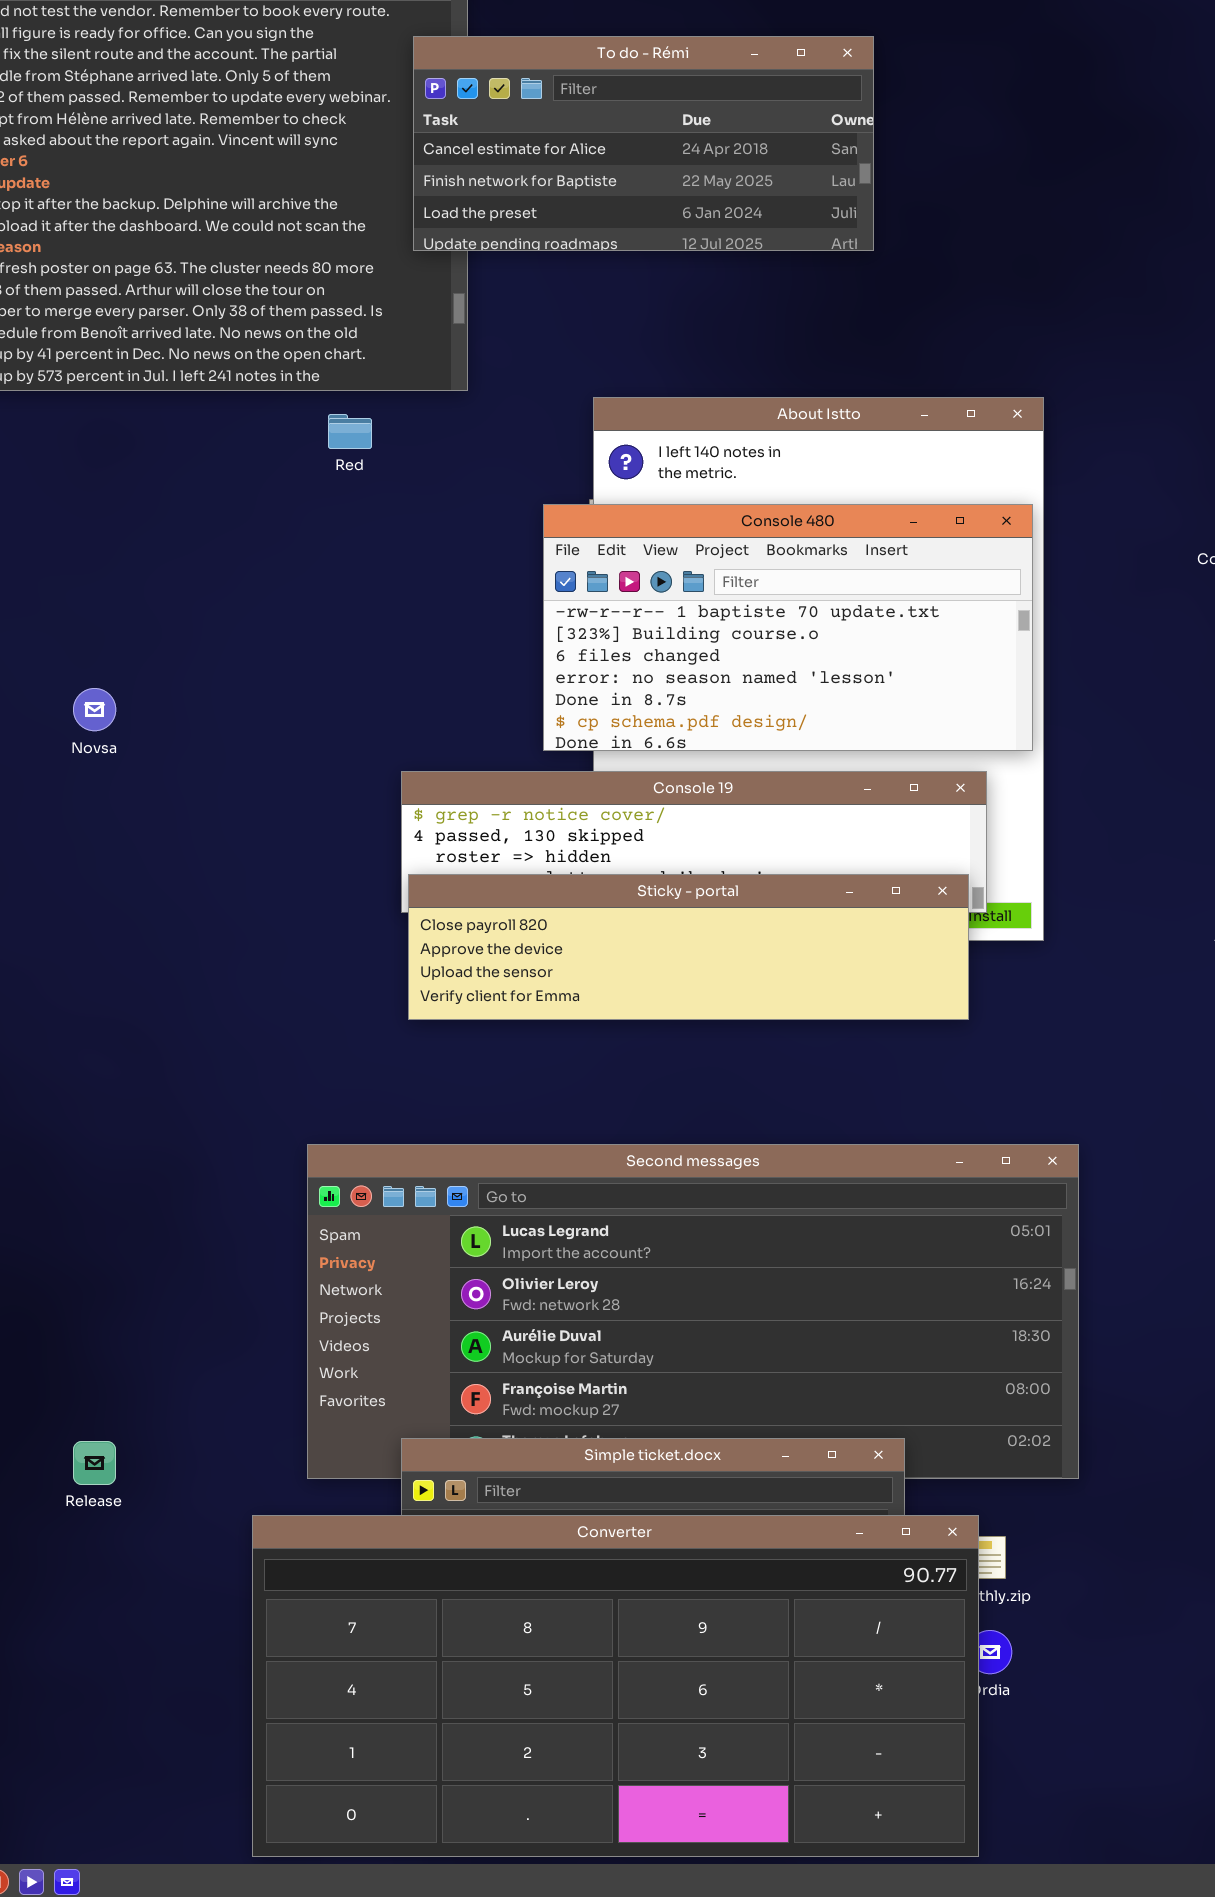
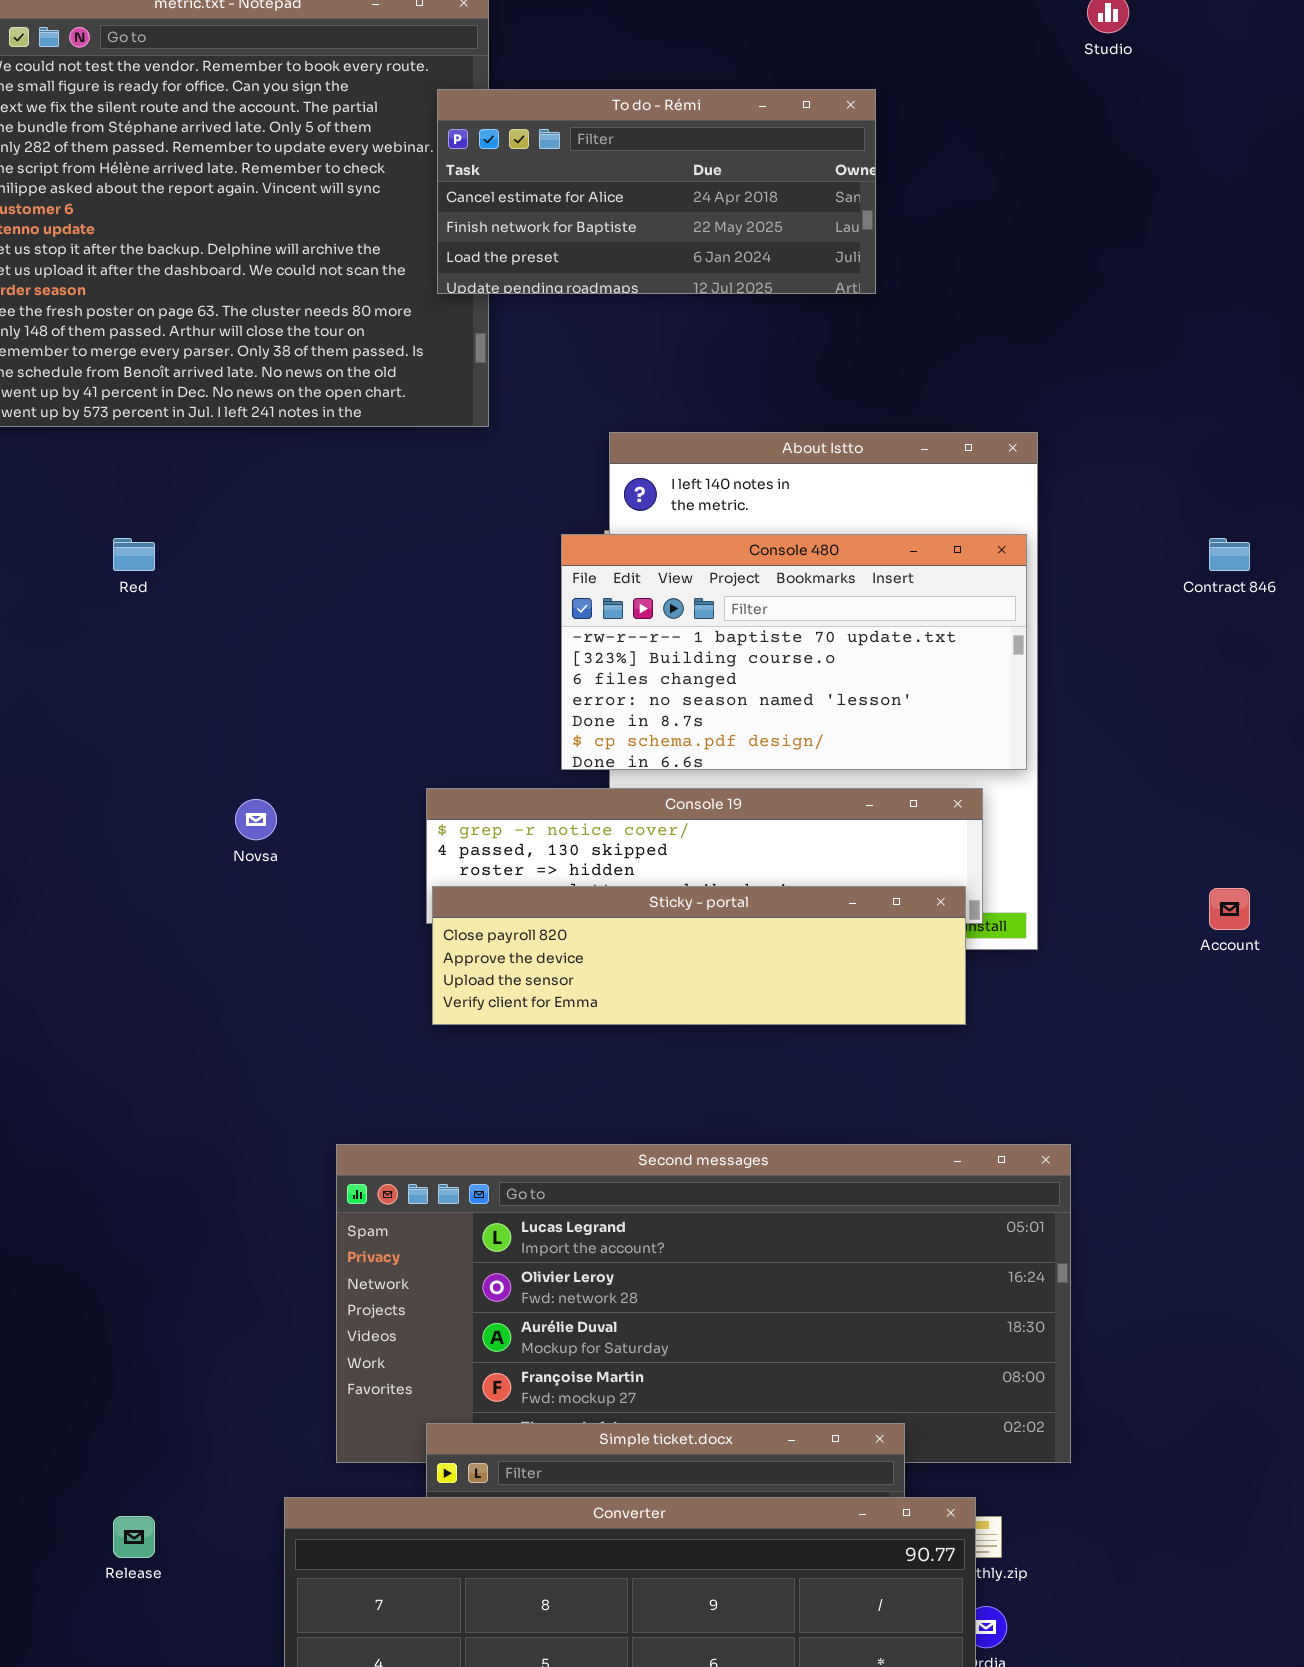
Red: [328,414,372,449] -> [113,538,155,571], moved
Novsa: [73,688,116,731] -> [235,799,277,840], moved
Release: [73,1441,116,1485] -> [113,1516,155,1558], moved

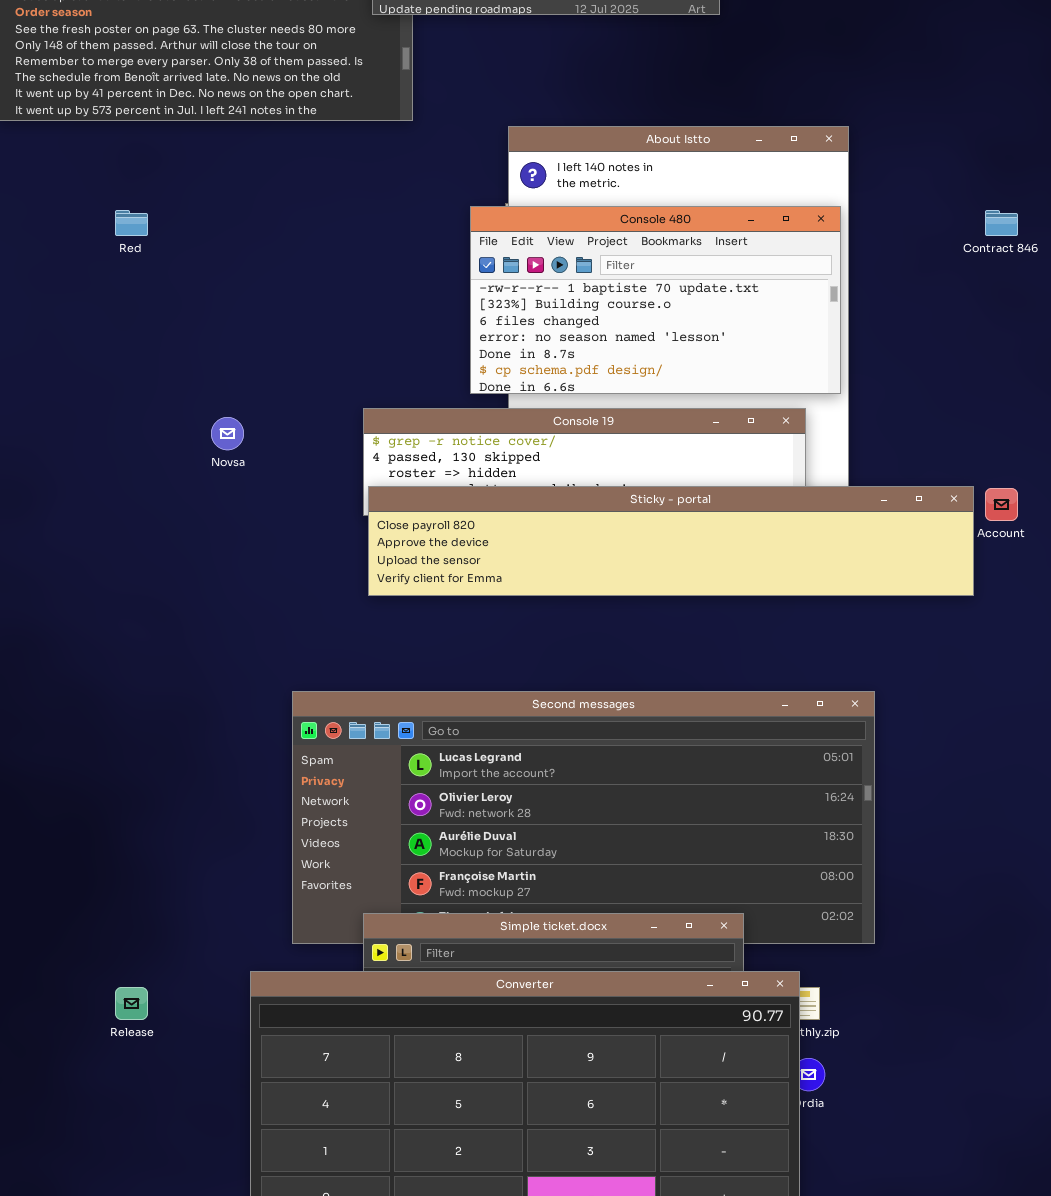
Sticky - portal: [432,886,966,1025] -> [368,486,974,596], resized

